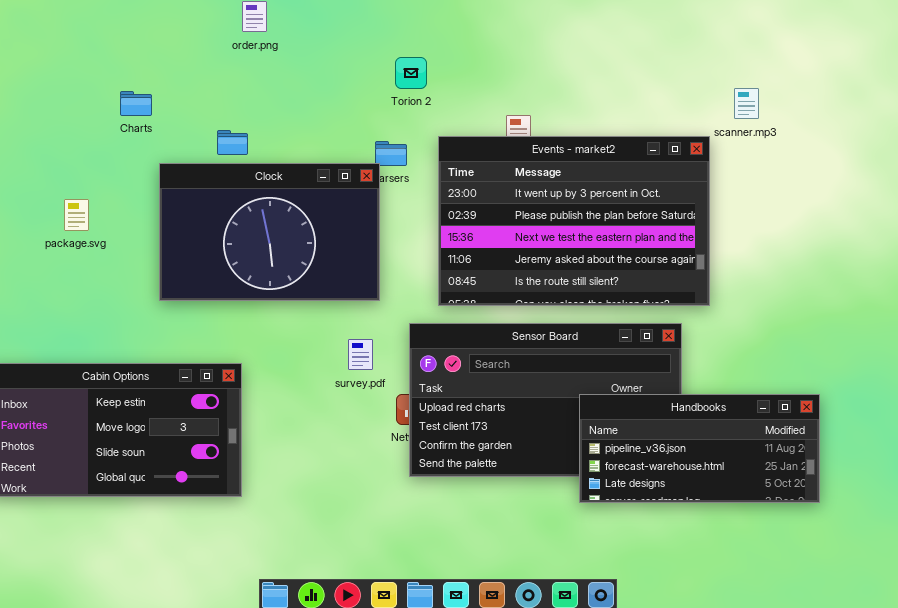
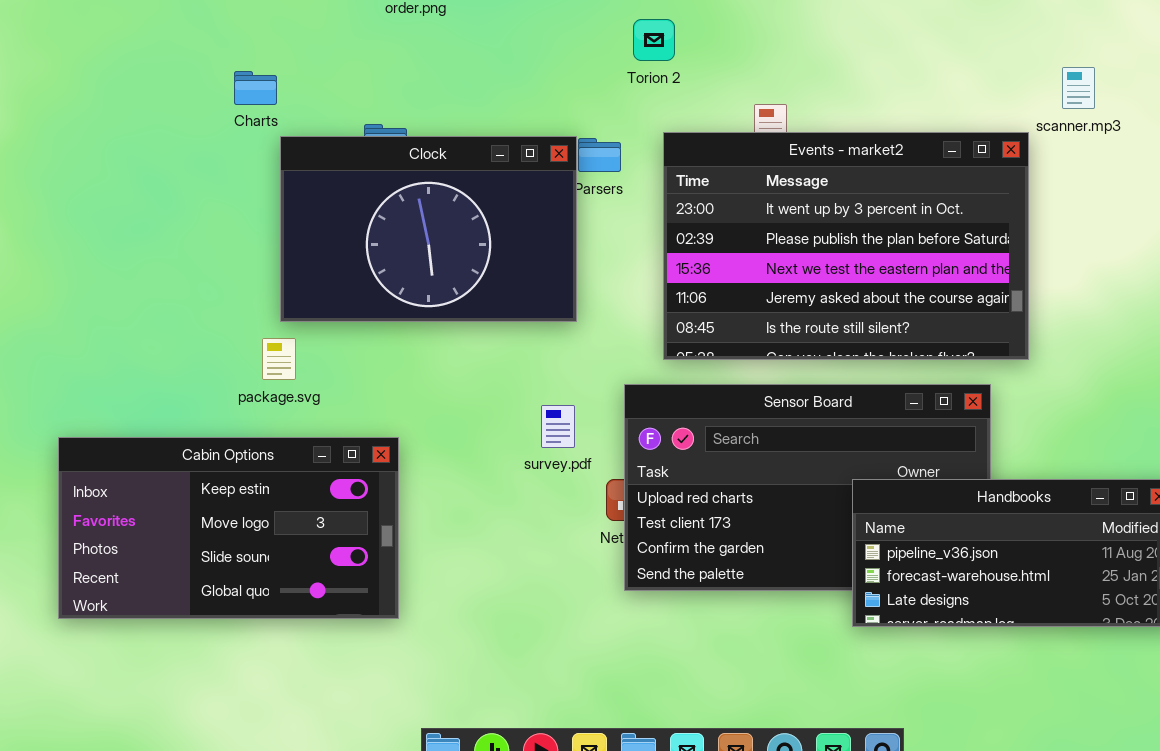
Torion 2: [395,57,427,89] -> [633,19,675,61], moved
Clock: [159,163,380,301] -> [280,136,577,322], moved
package.svg: [64,199,89,231] -> [262,338,296,380], moved

